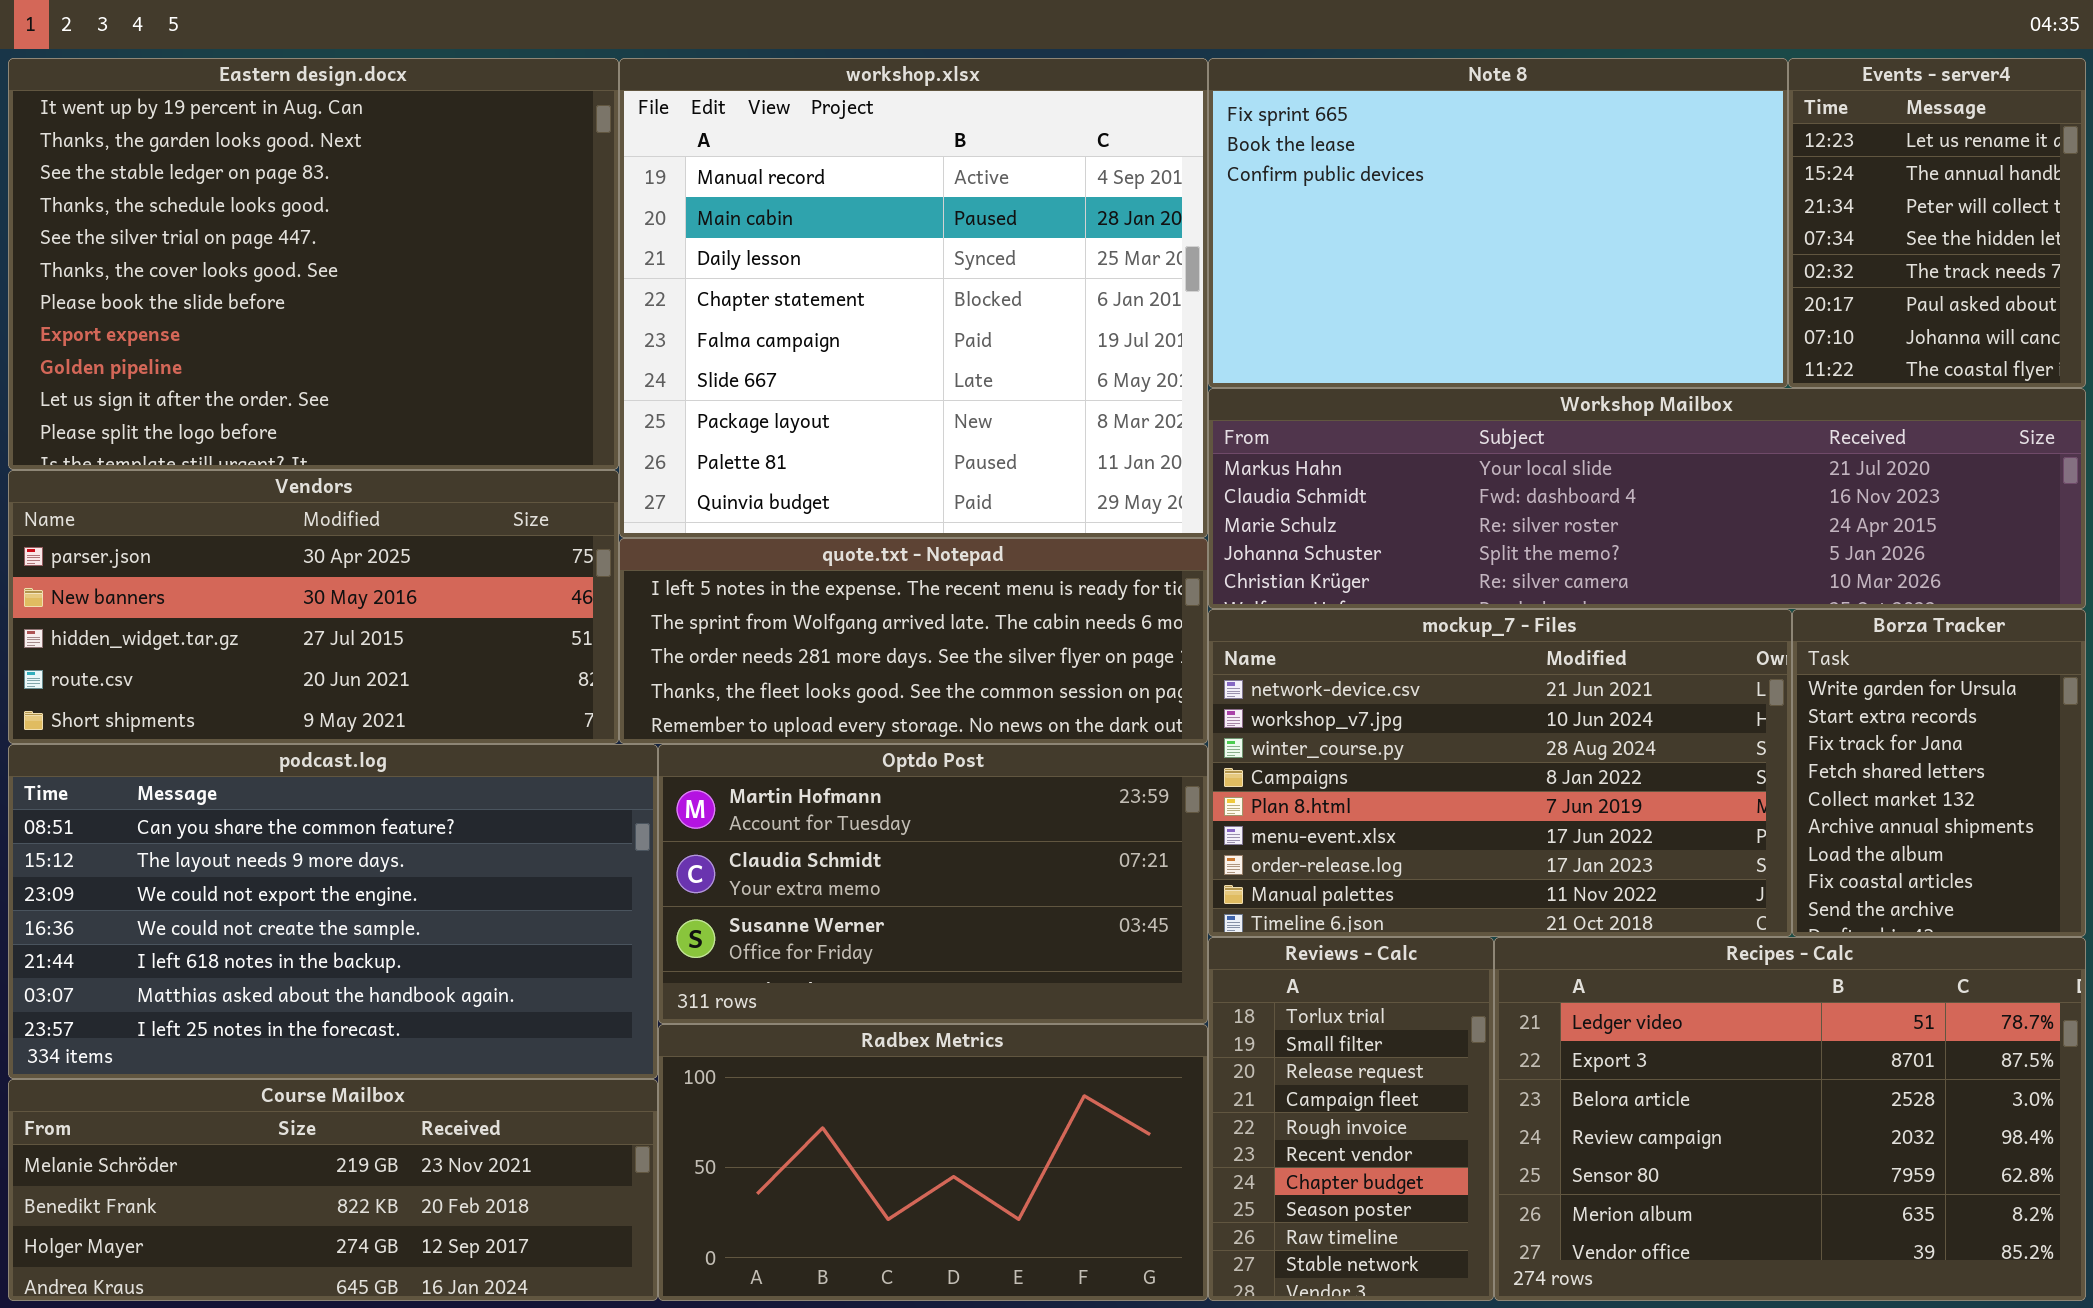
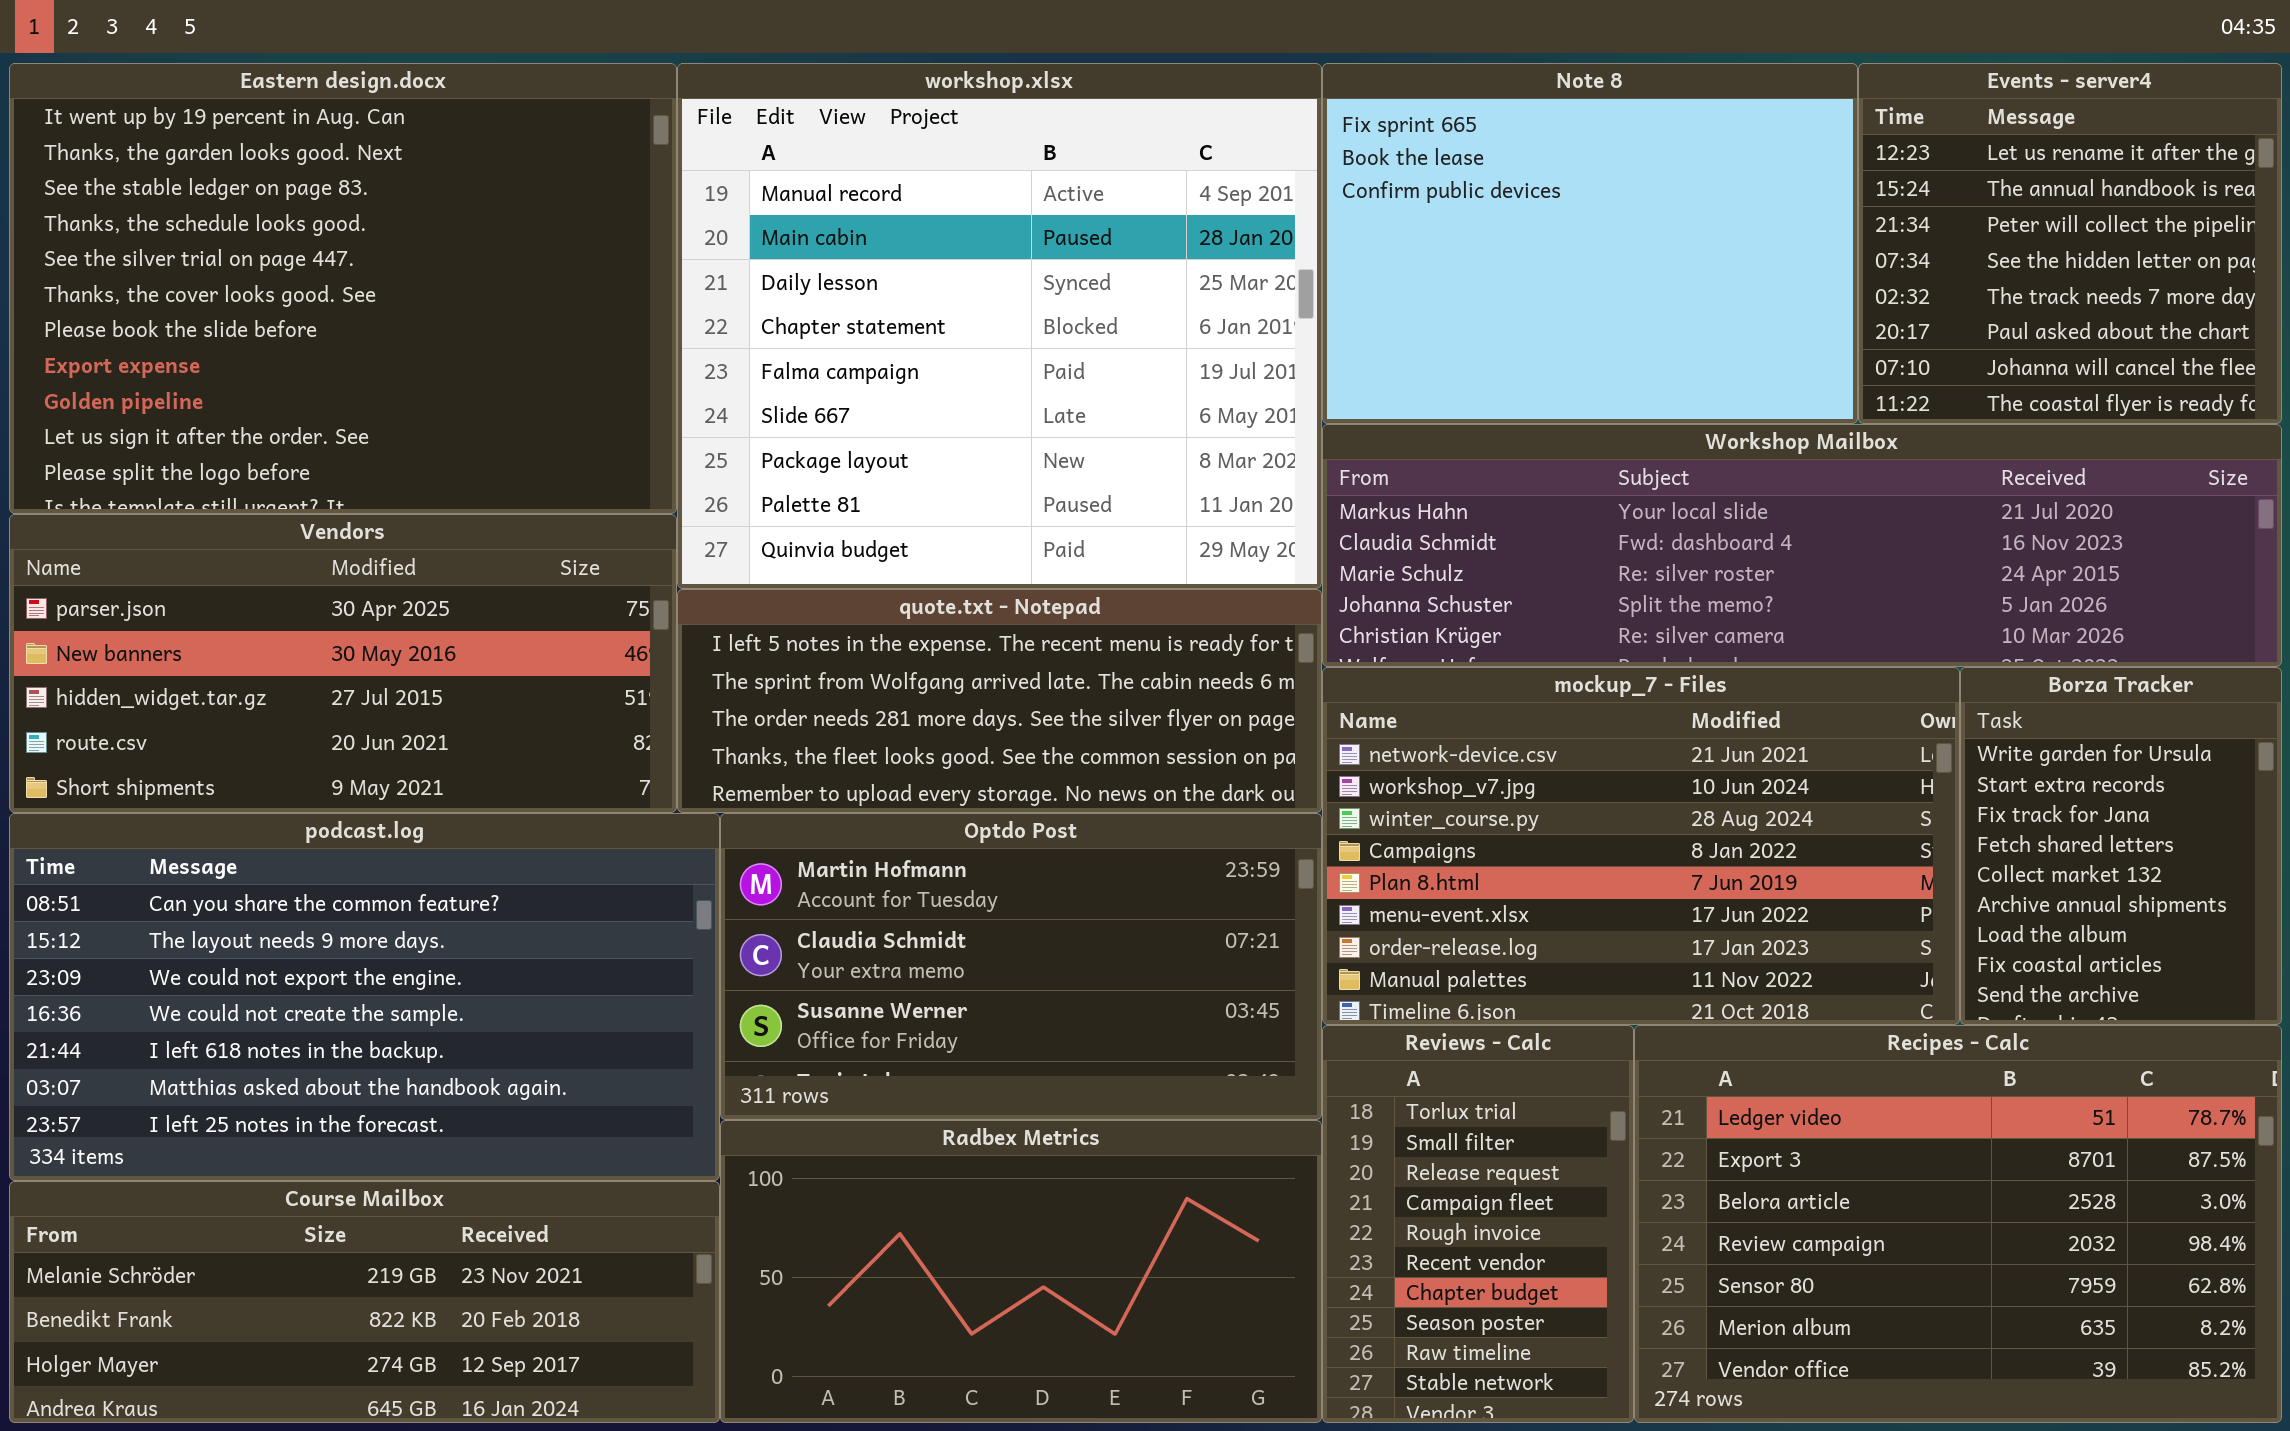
Note 8: [1208,58,1788,388] -> [1322,63,1858,424], resized
Events - server4: [1788,58,2086,388] -> [1858,63,2282,424], resized

